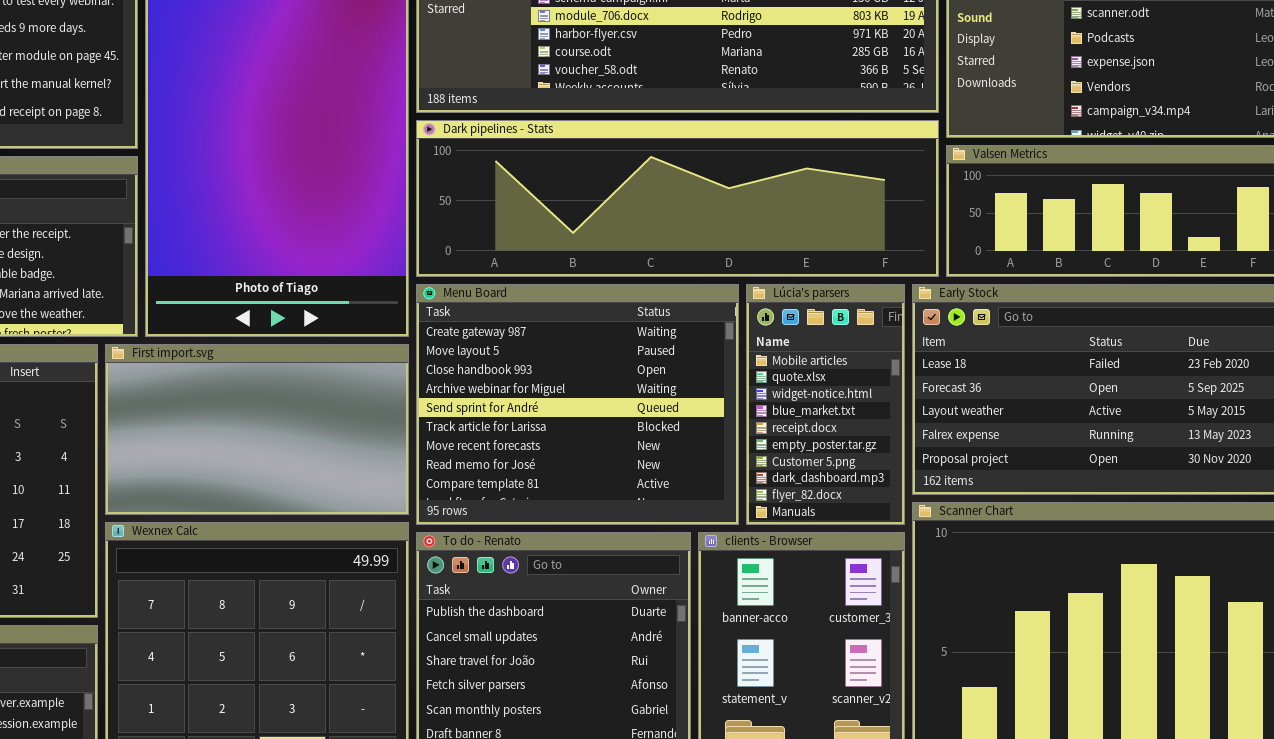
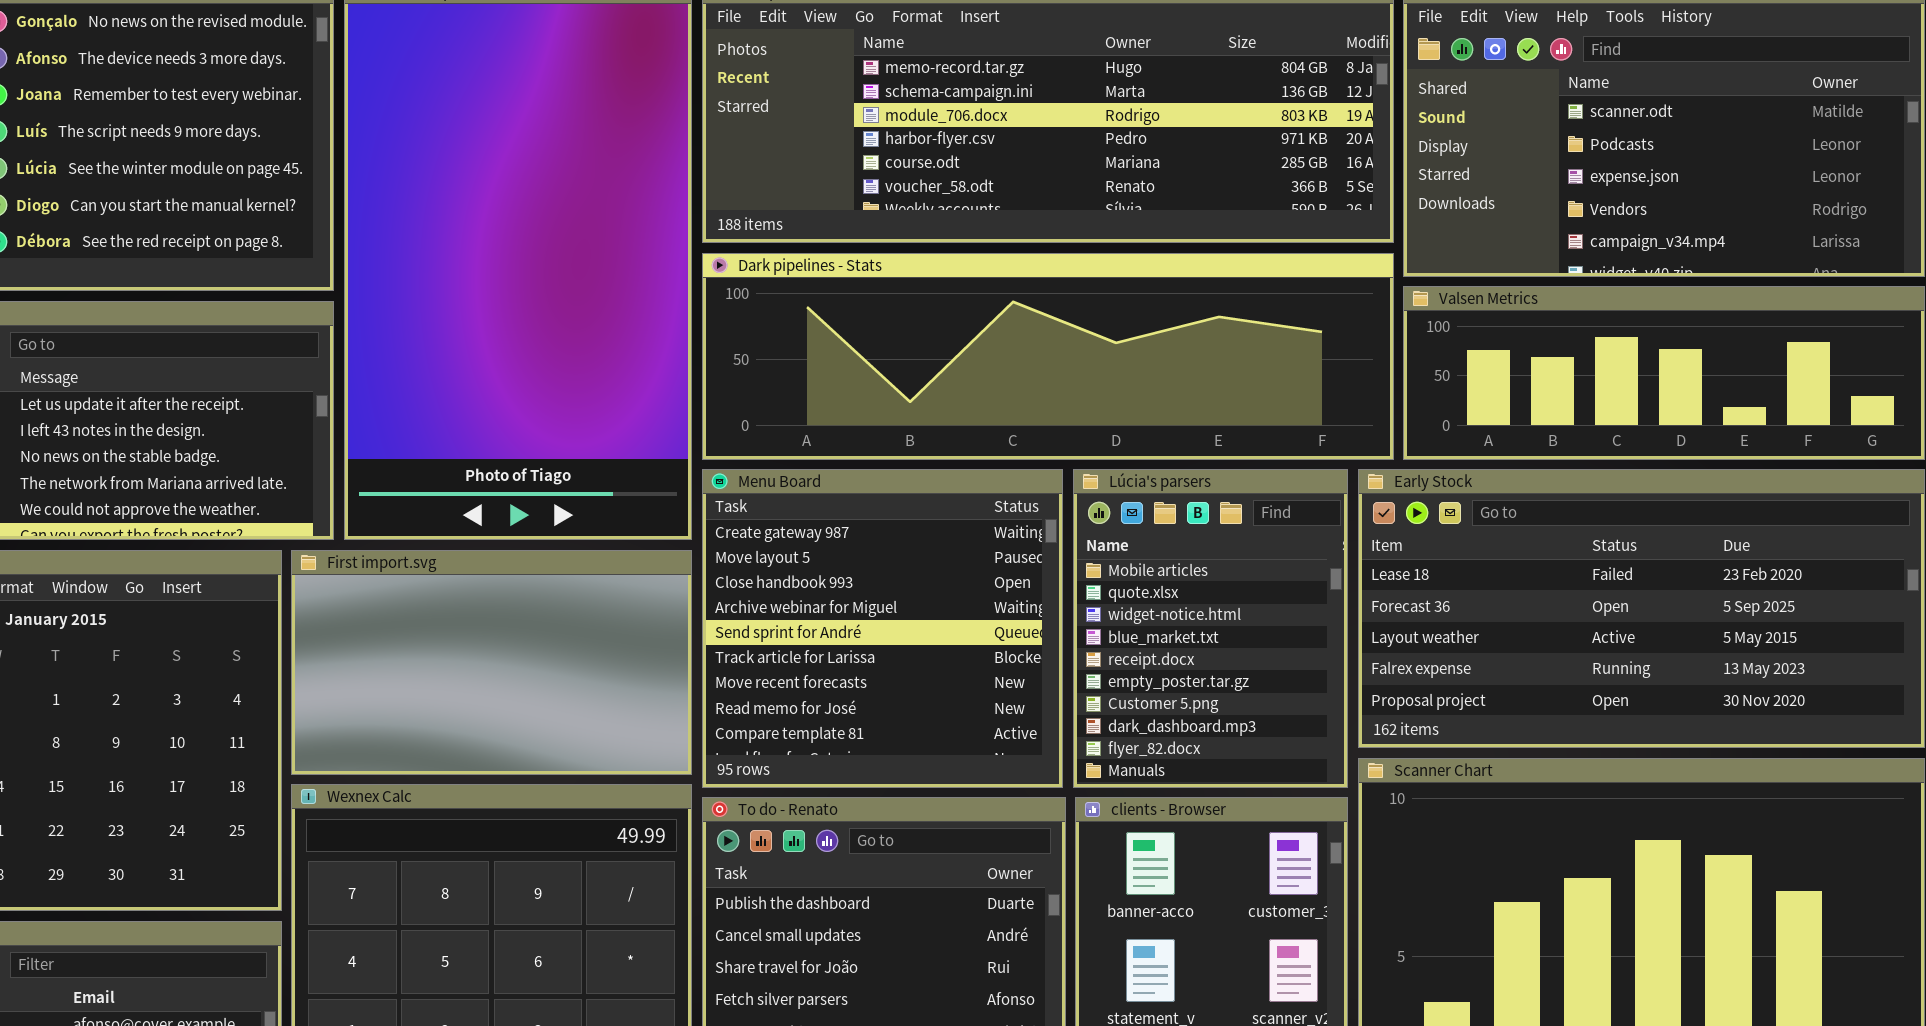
Menu Board: [416,284,739,525] -> [702,469,1063,788], resized
Lúcia's parsers: [746,284,905,525] -> [1073,469,1348,788], resized

